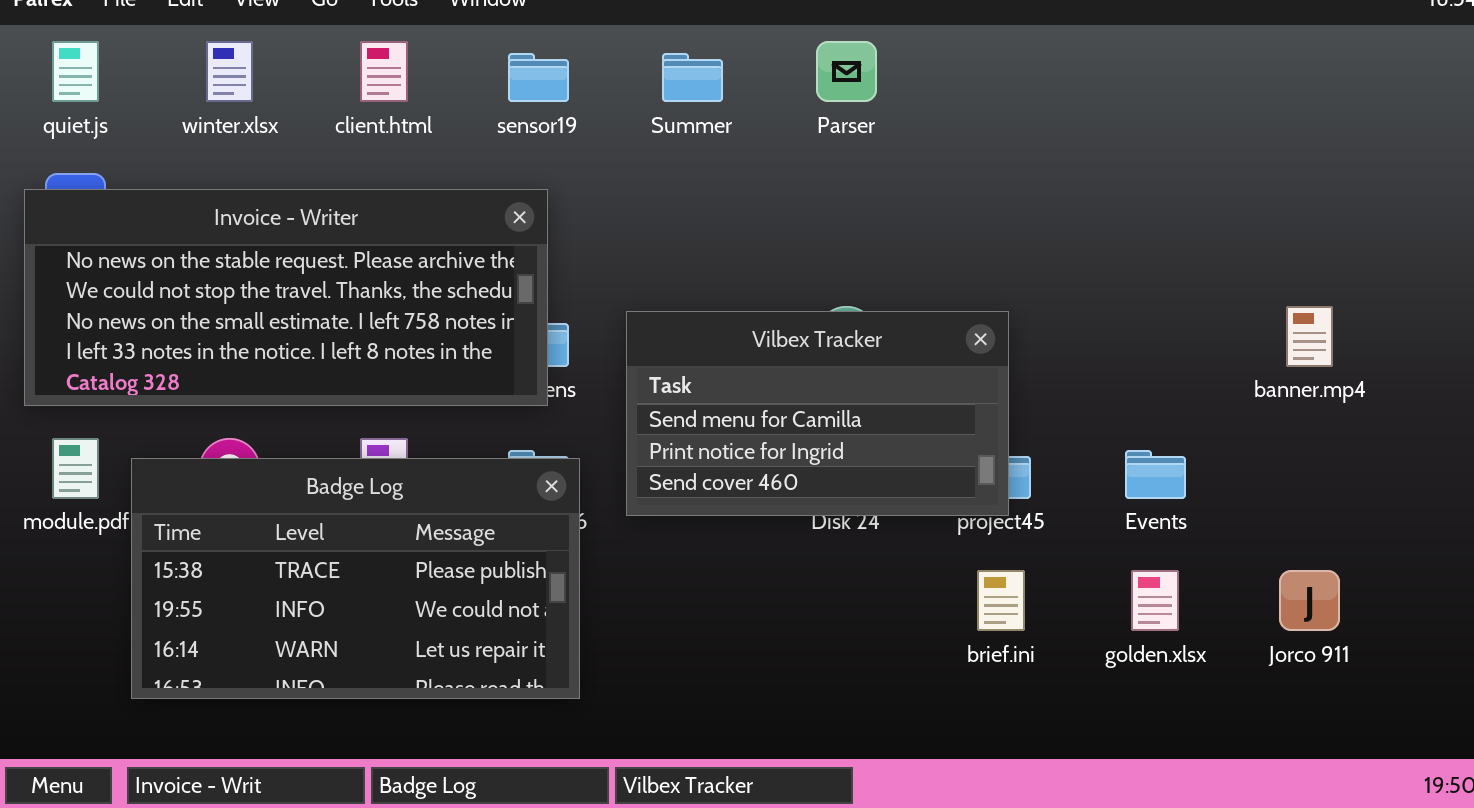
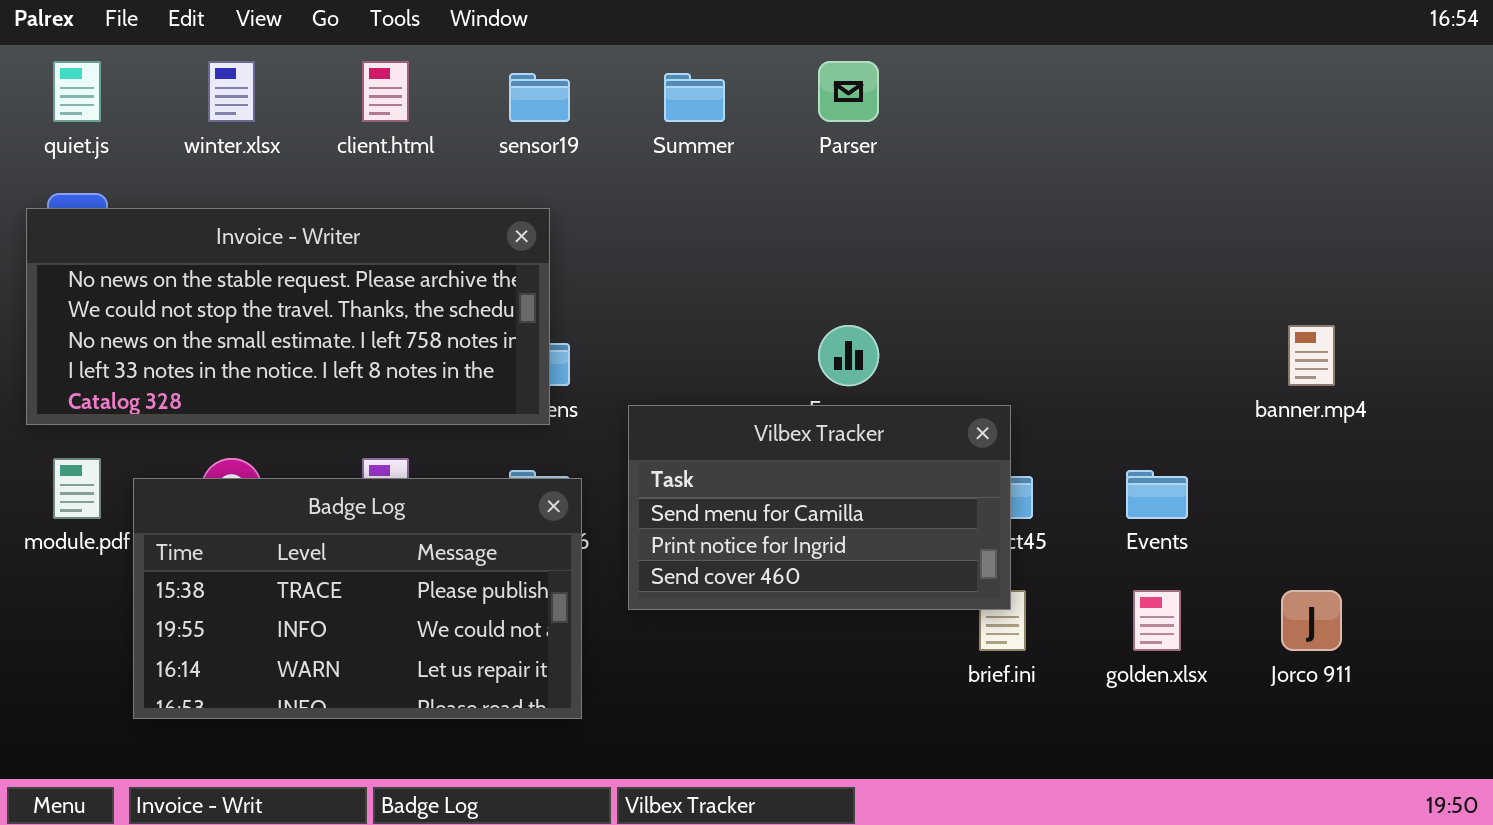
Vilbex Tracker: [626,311,1009,516] -> [628,405,1011,610], moved

